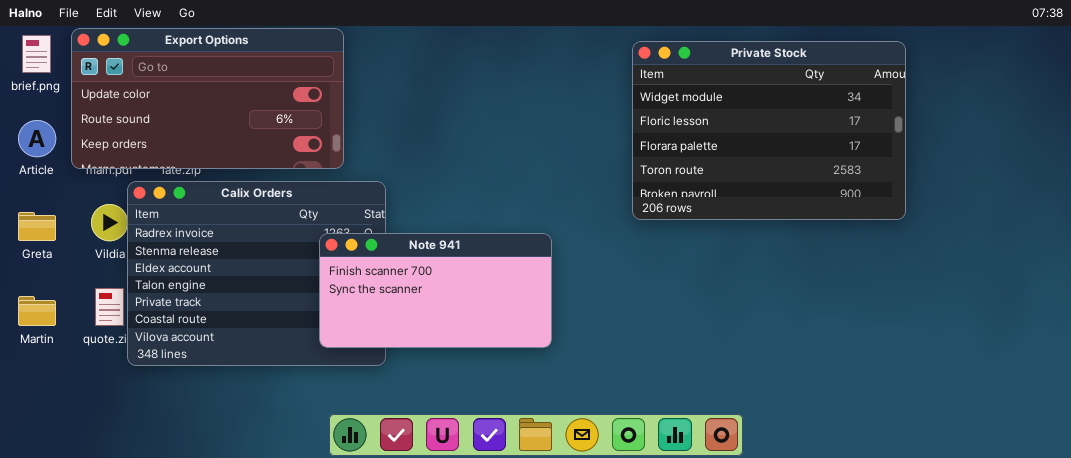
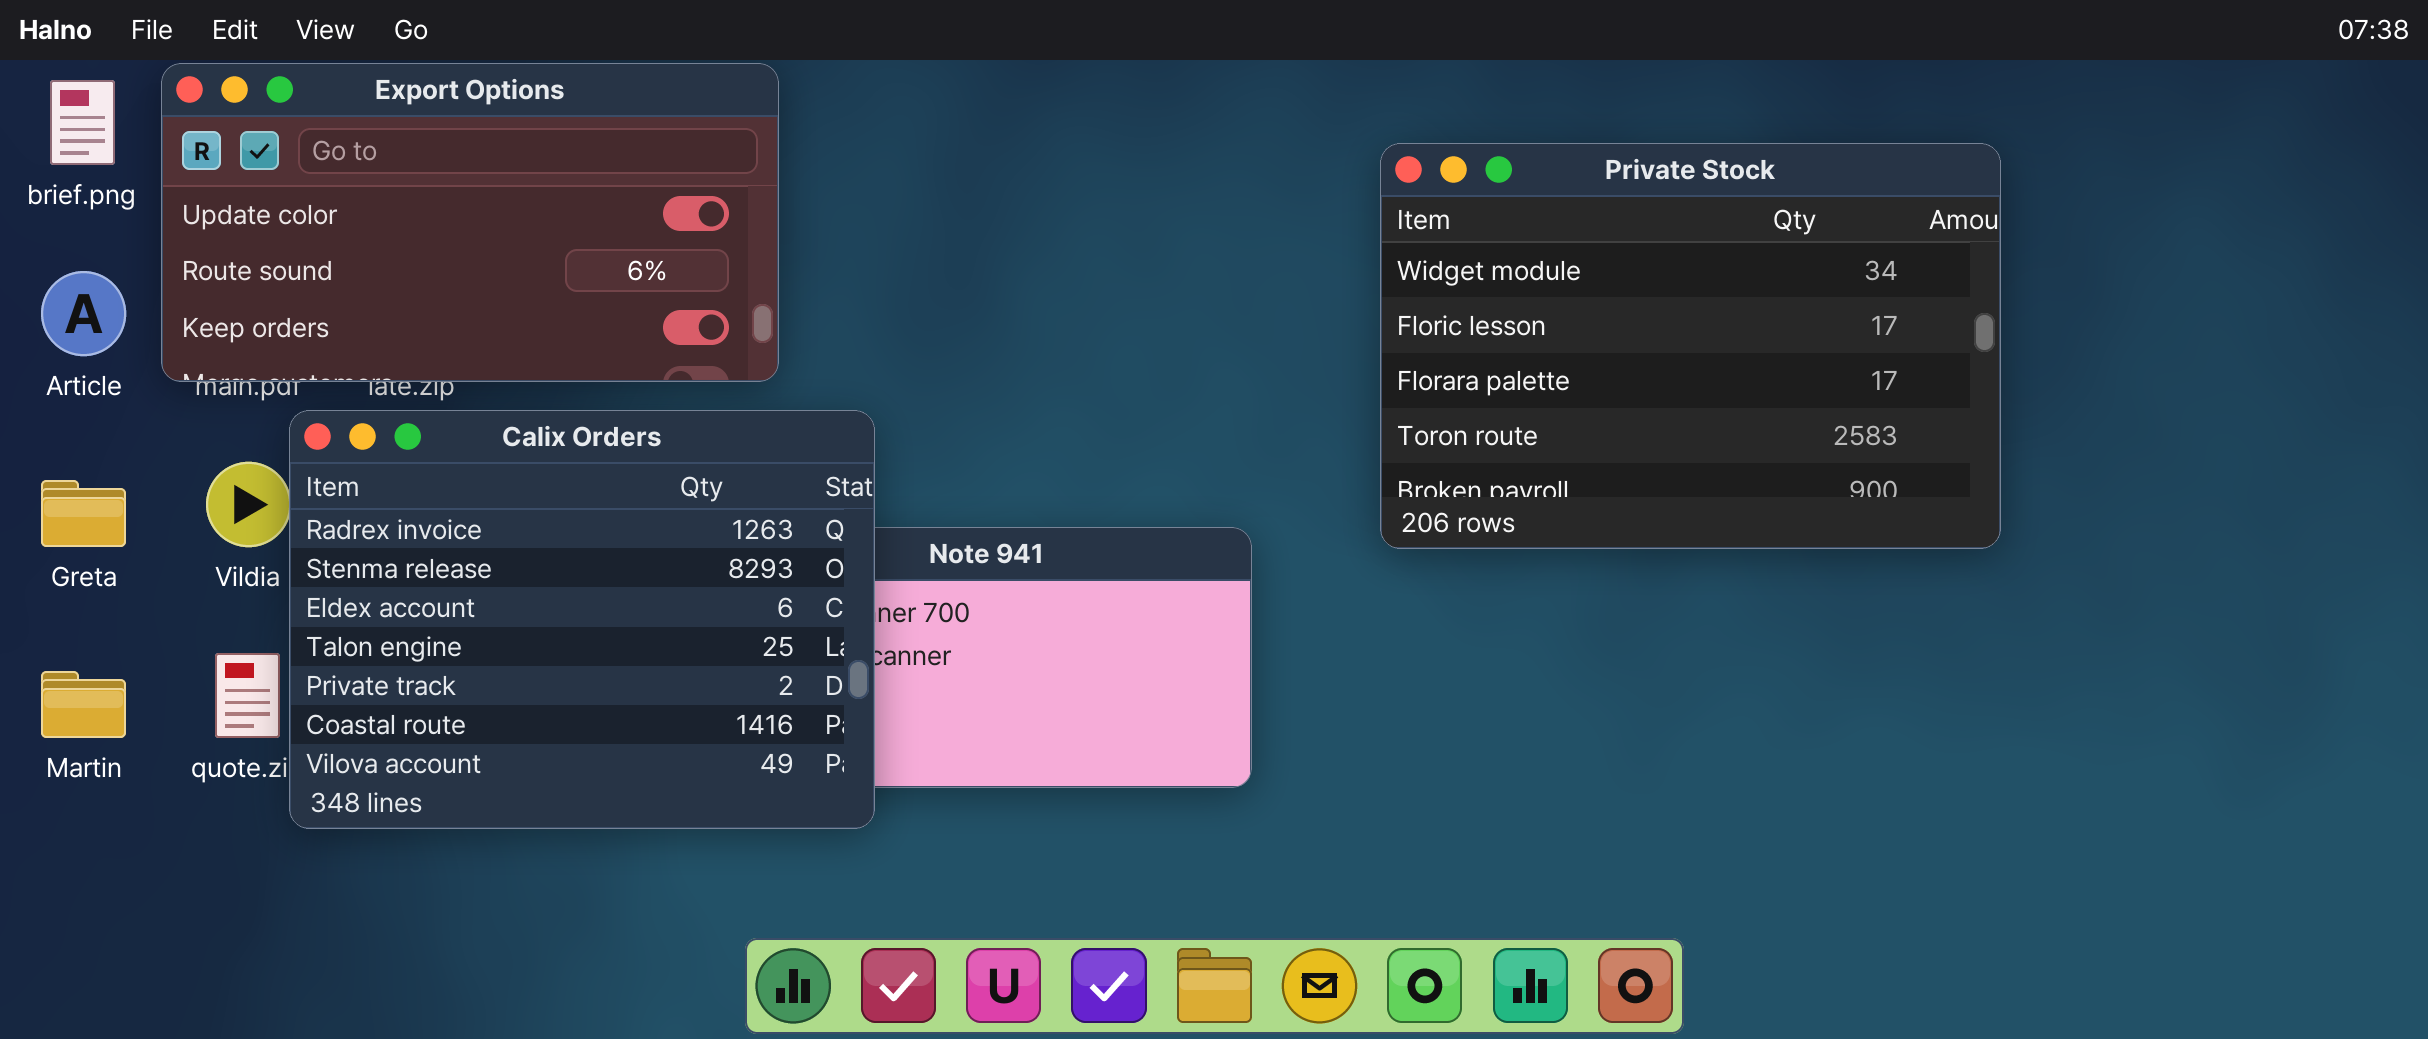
Private Stock: [632,41,906,220] -> [1380,143,2001,549], moved
Calix Orders: [127,181,386,366] -> [289,410,875,829], raised

